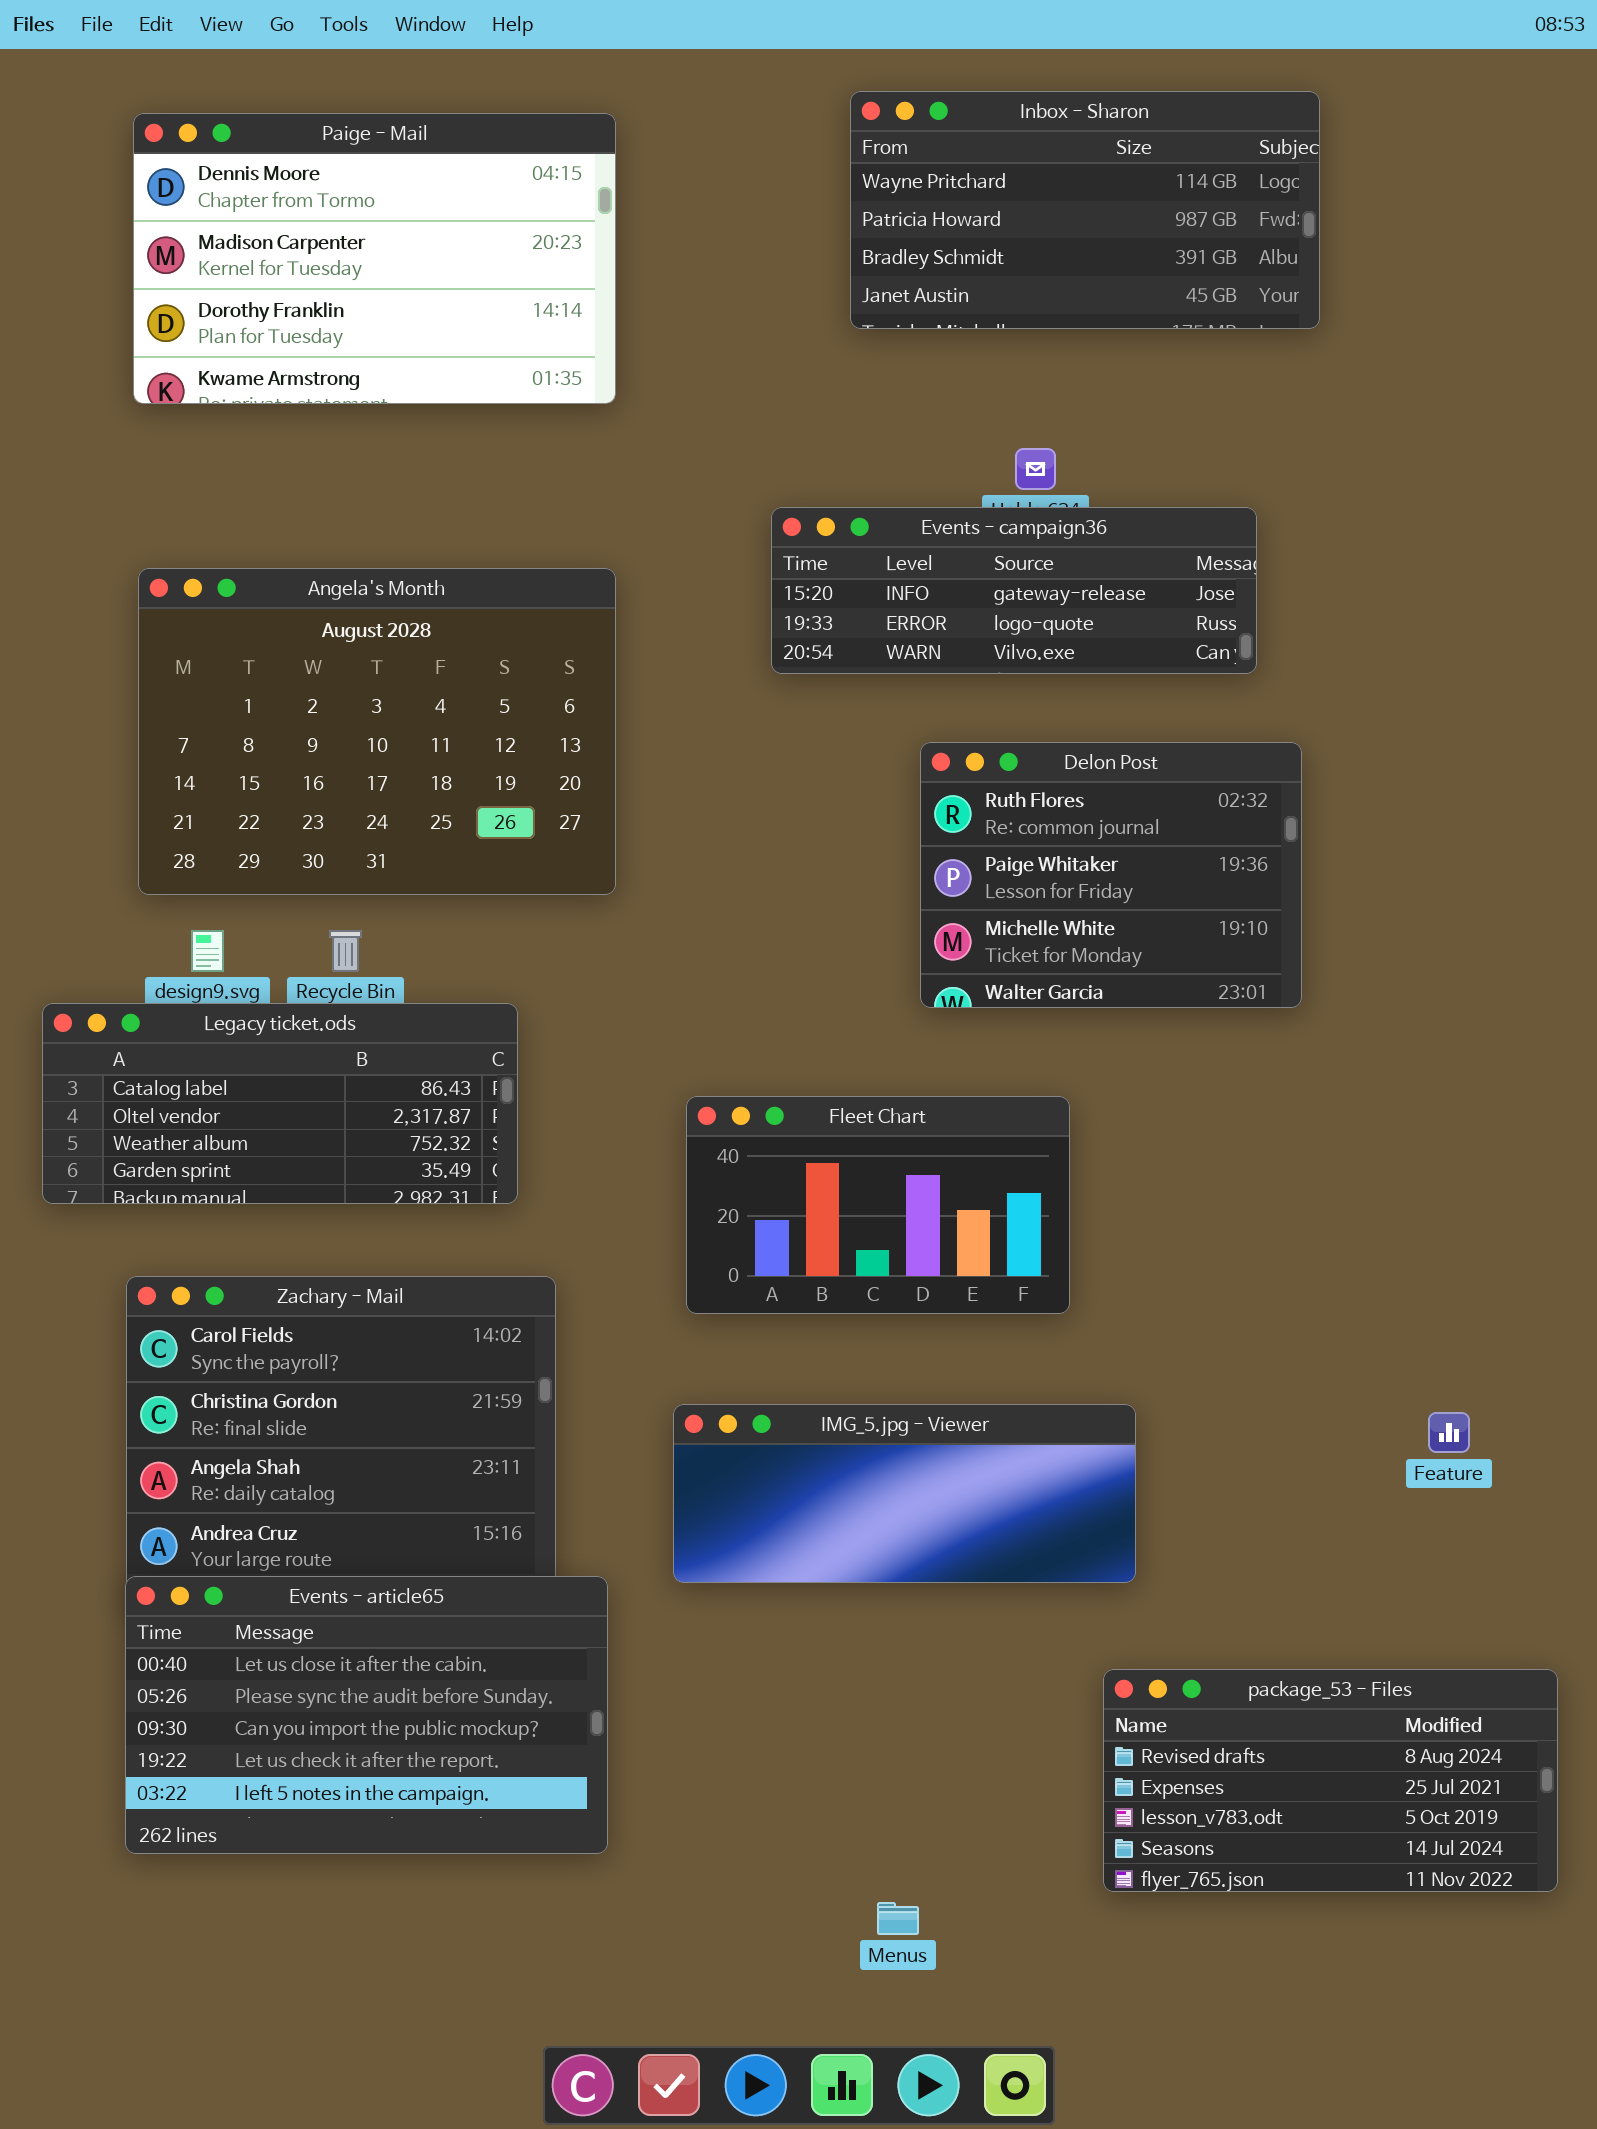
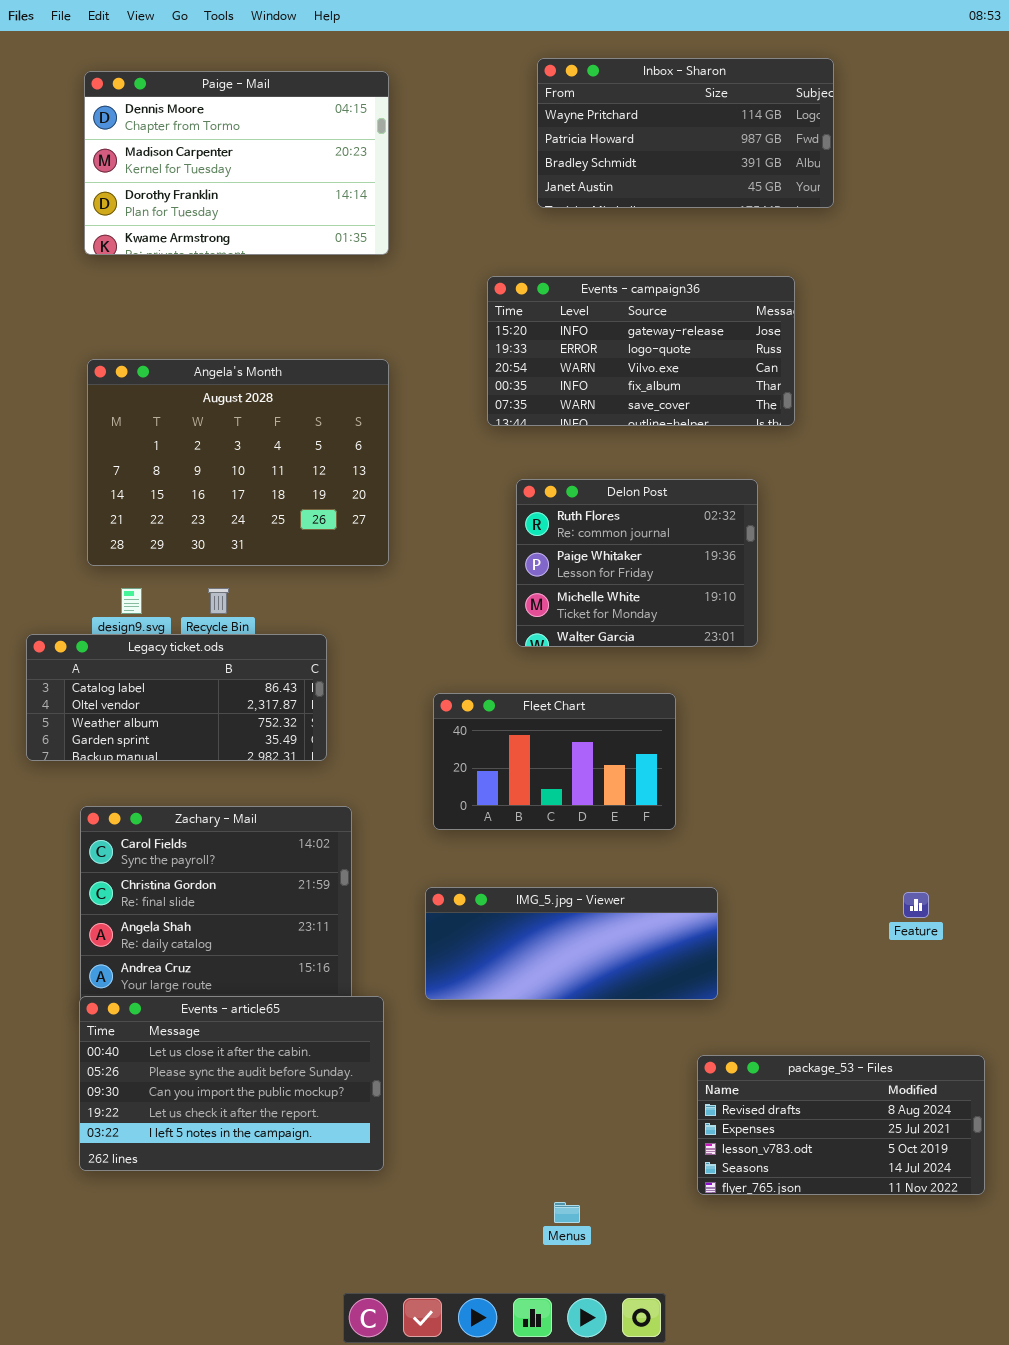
Events - campaign36: [771,507,1257,674] -> [487,276,795,426], resized
Delon Post: [920,742,1302,1008] -> [516,479,758,647], moved

